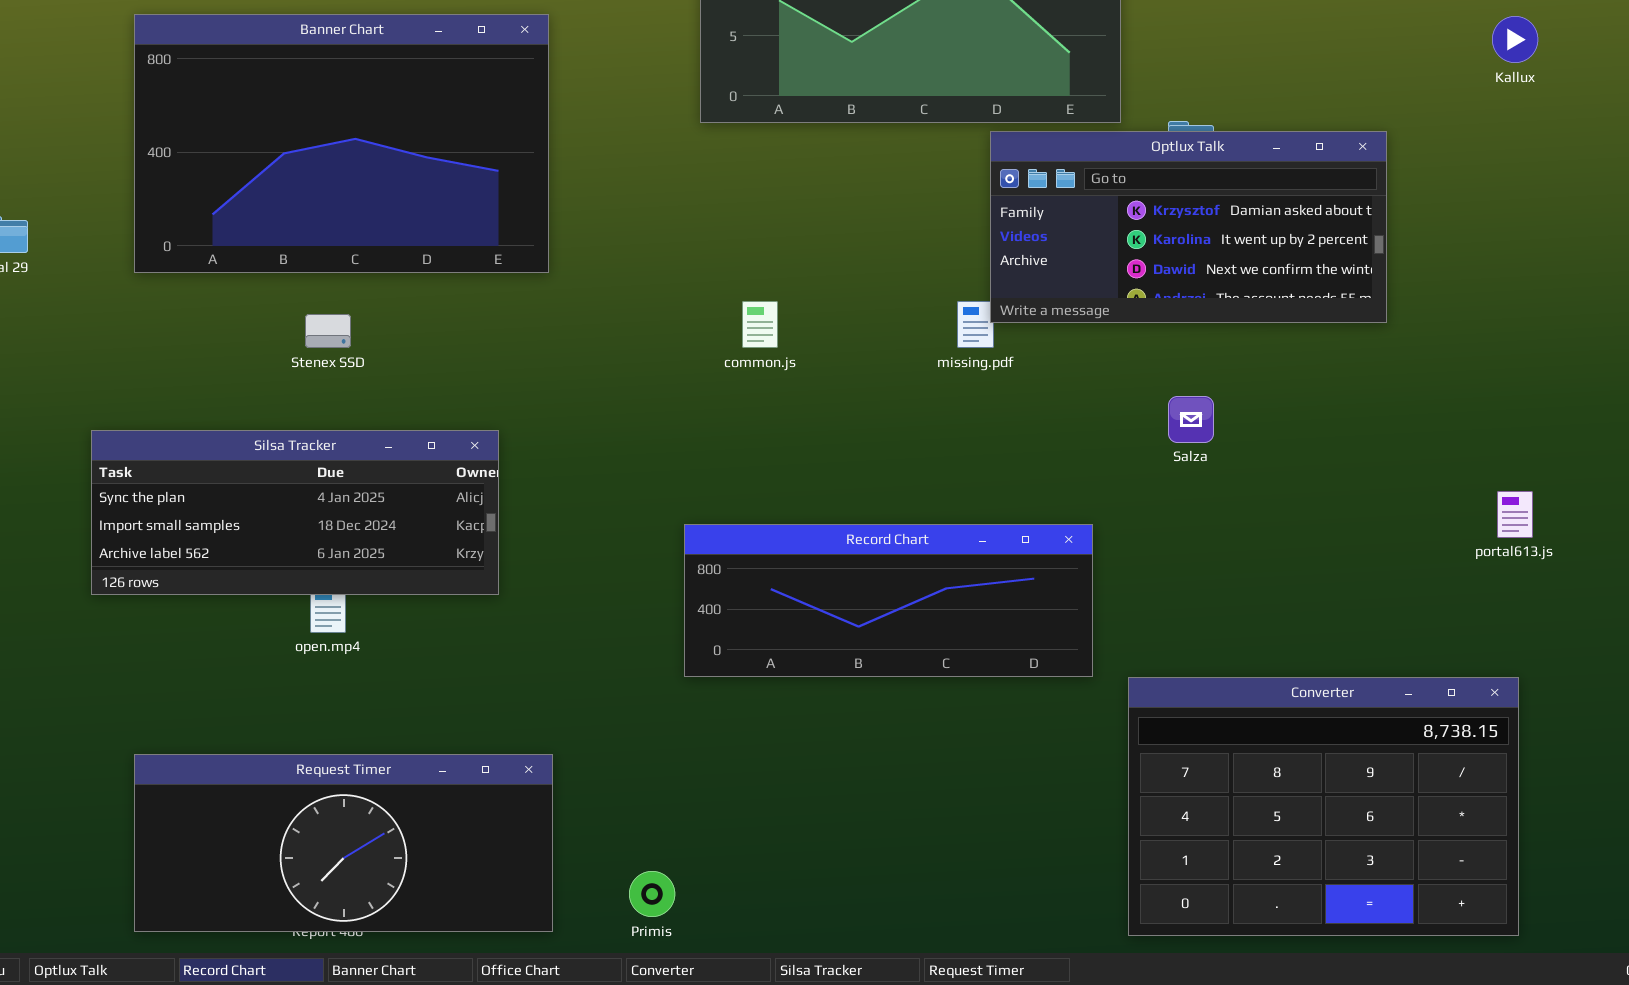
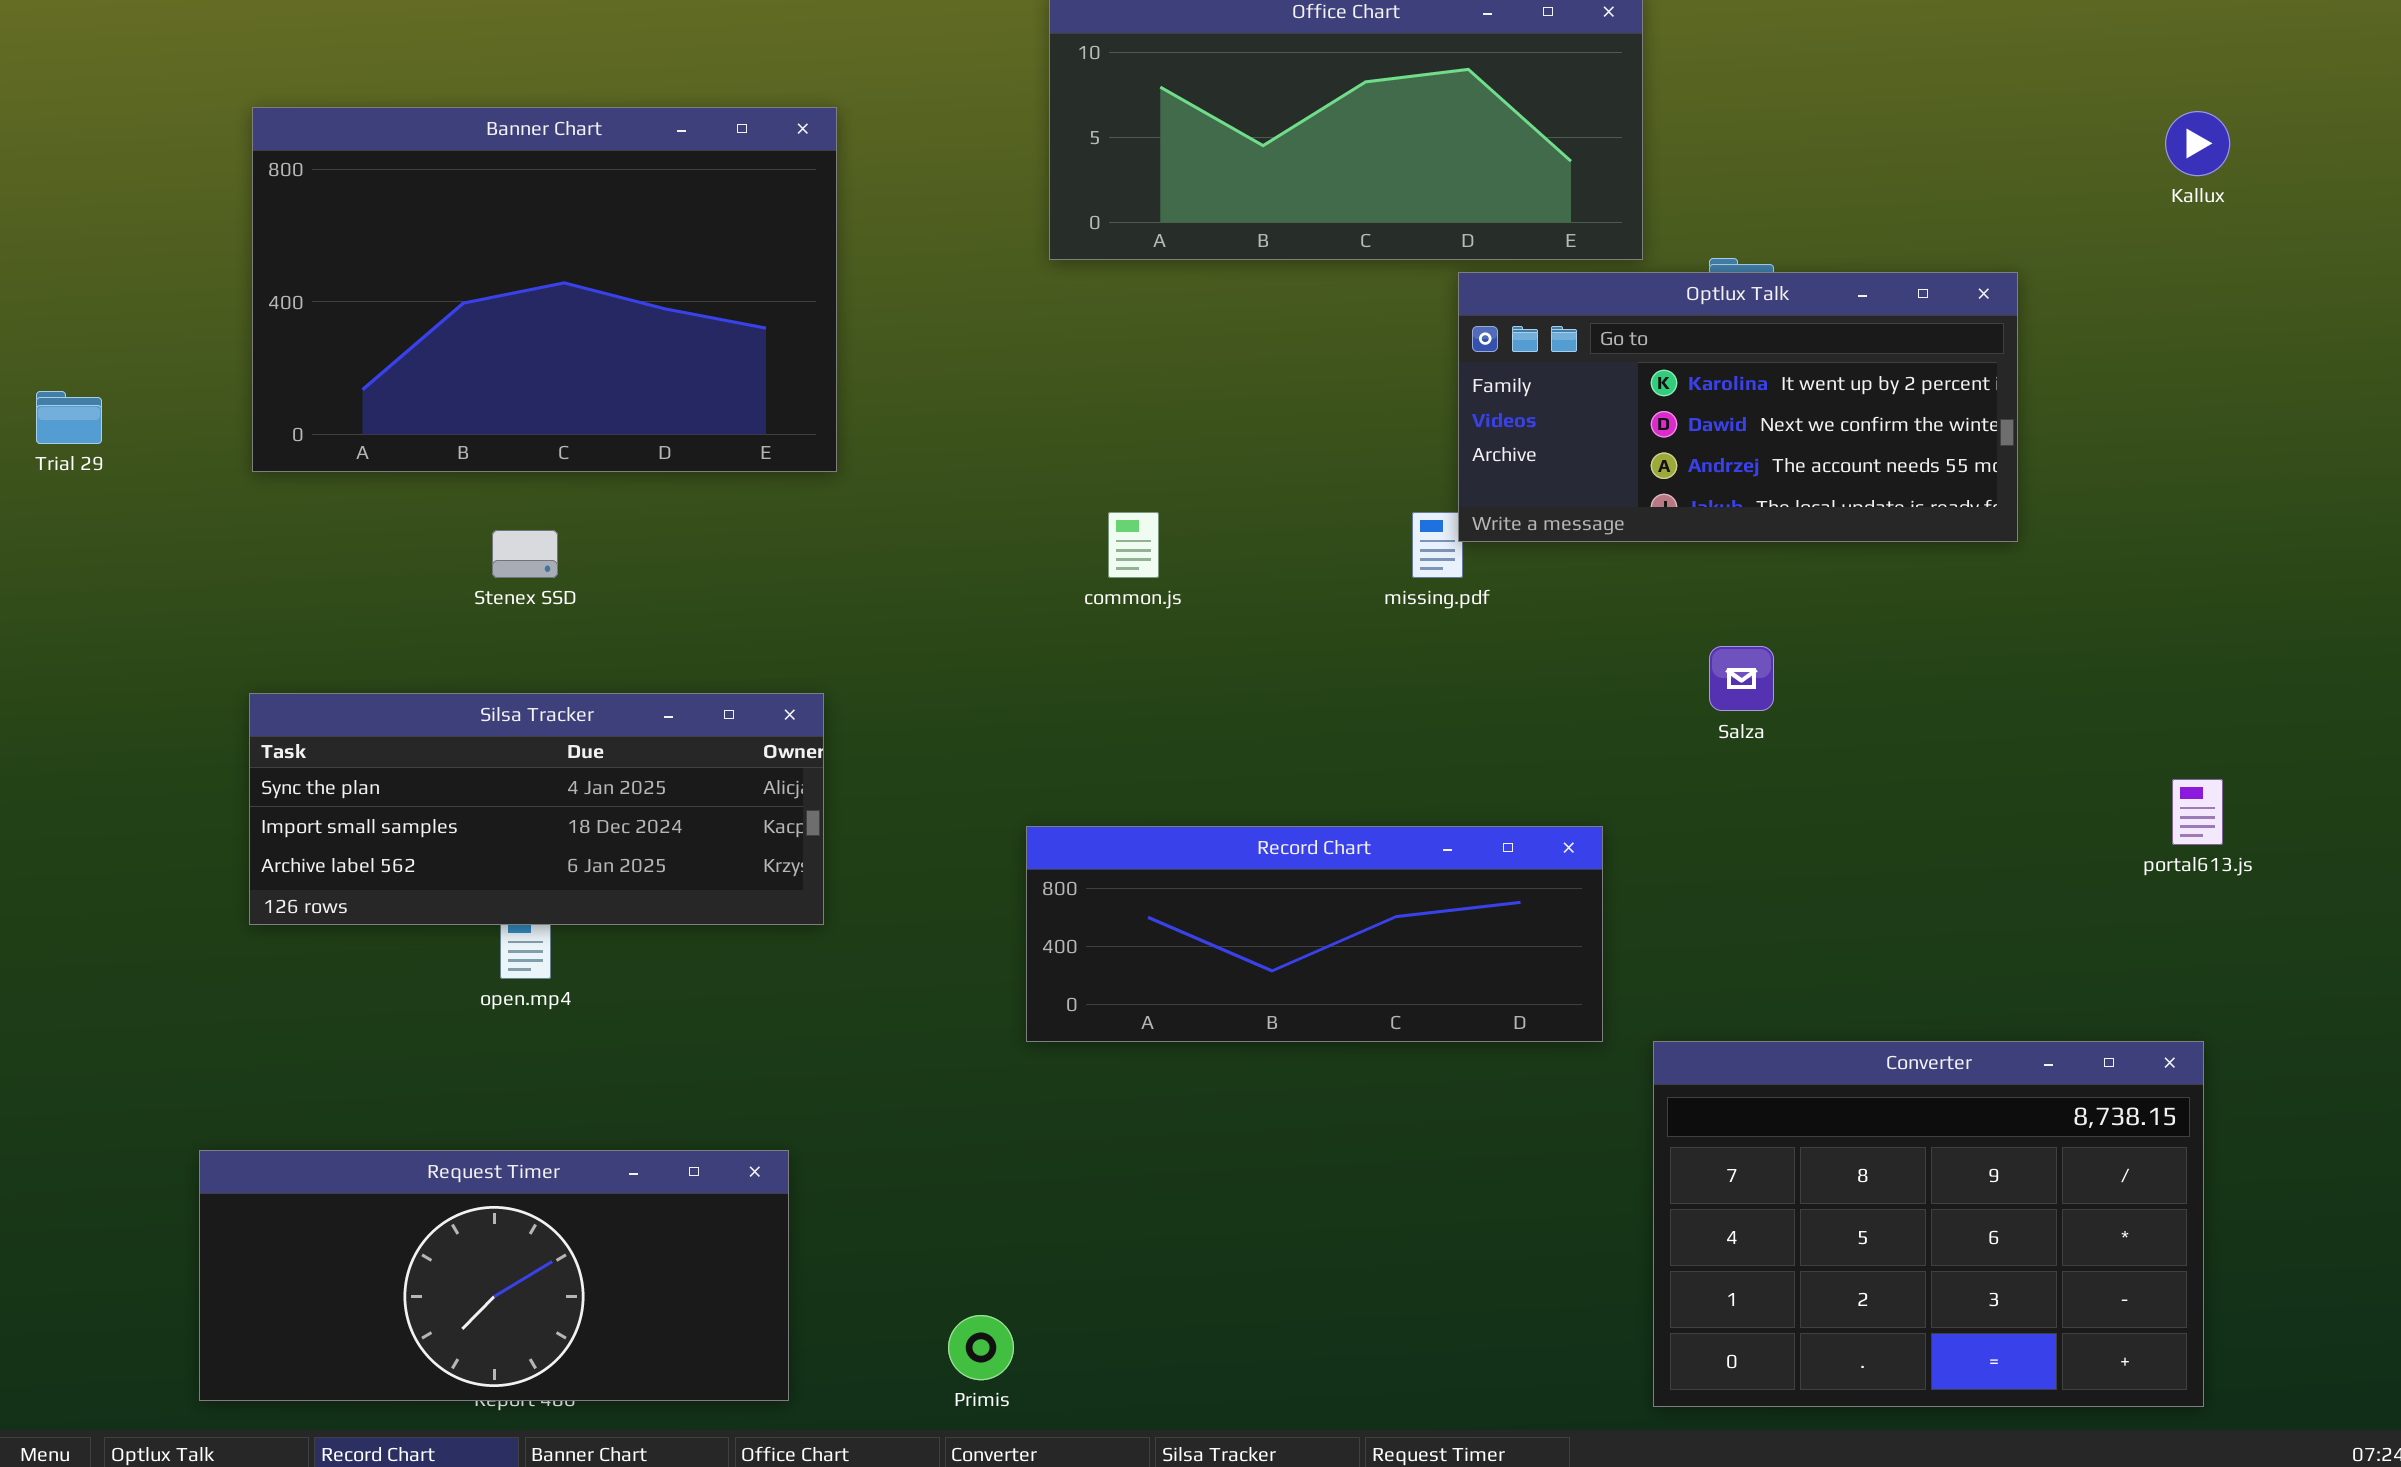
Optlux Talk: [990,131,1387,323] -> [1458,272,2018,542], scrolled down 1 row
Silsa Tracker: [91,430,499,595] -> [249,693,824,925], moved
Request Timer: [134,754,553,932] -> [199,1150,789,1401], moved

